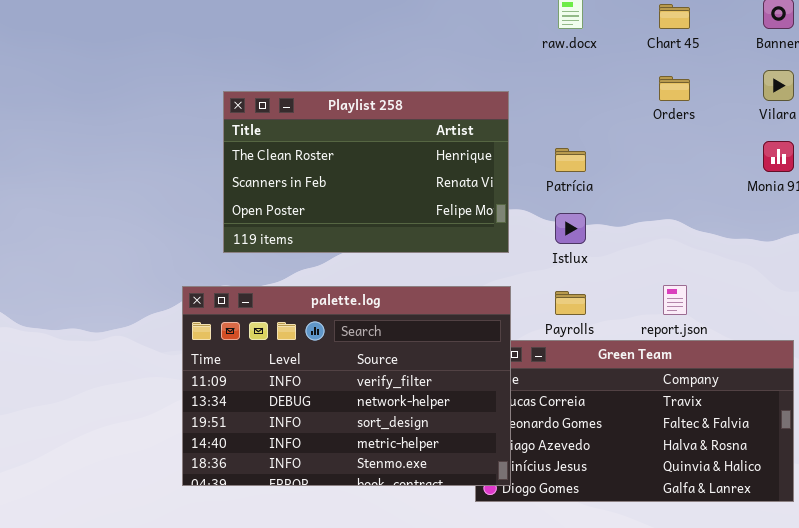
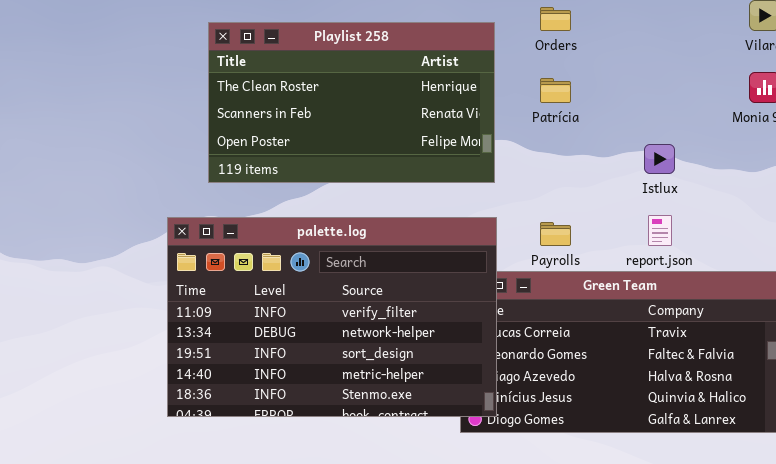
Orders: [659,76,690,101] -> [540,7,571,31], moved
Istlux: [555,213,586,244] -> [644,144,675,174], moved

